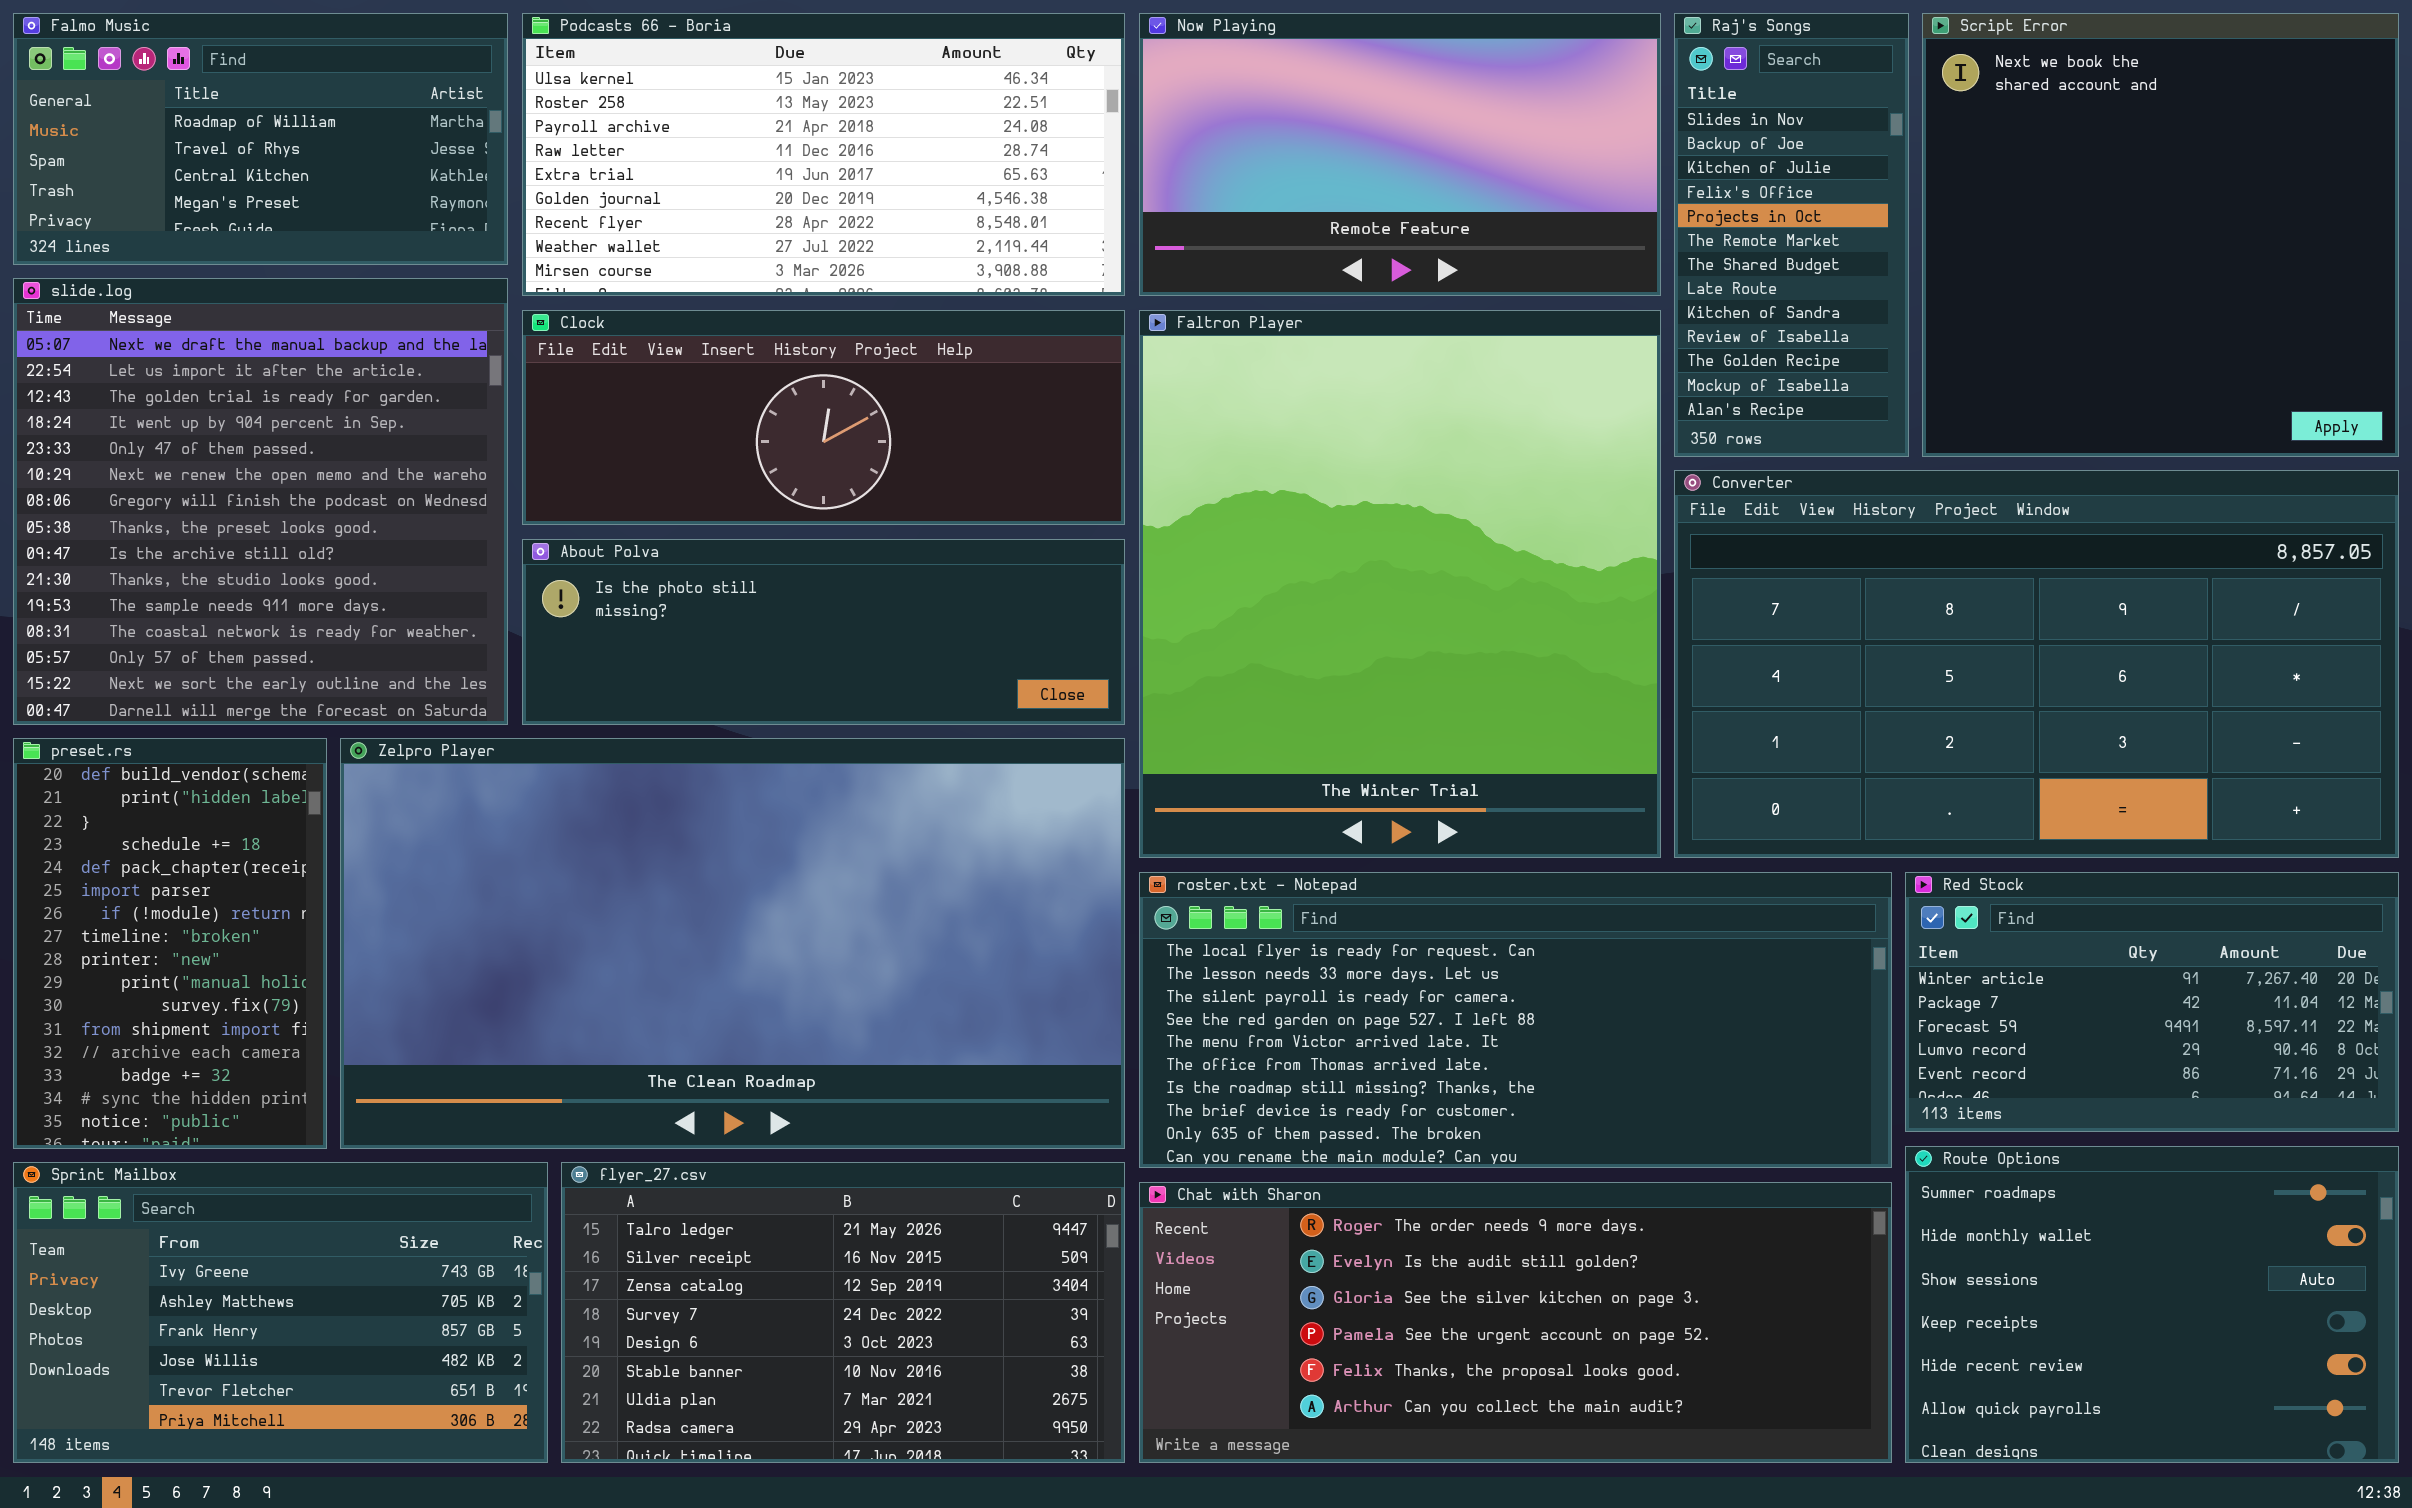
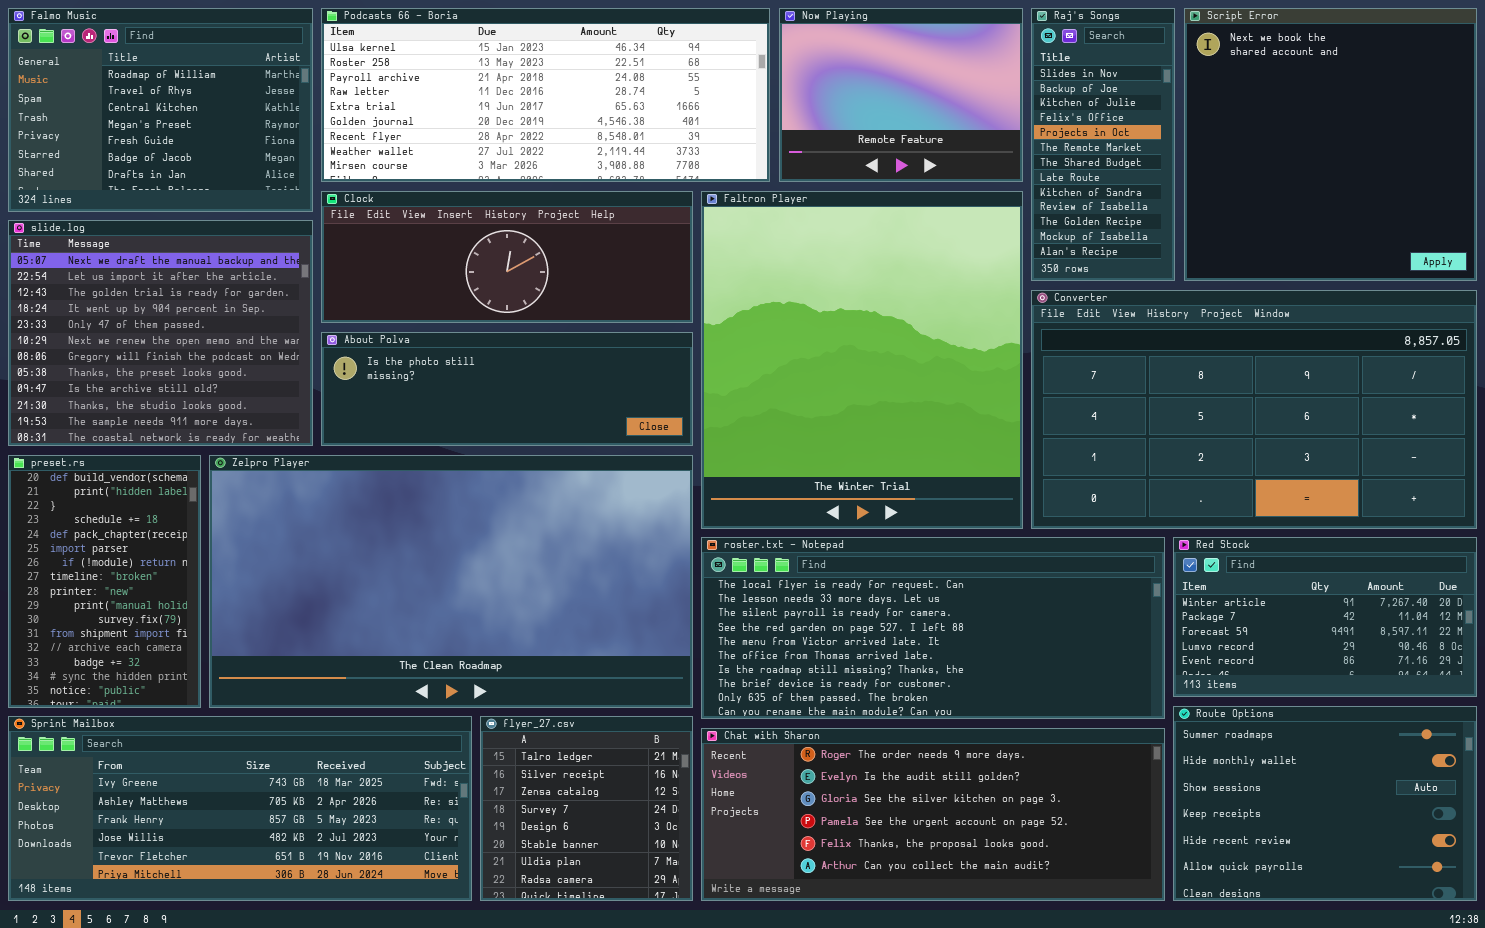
Falmo Music: [13,13,508,265] -> [8,8,313,212], resized
Podcasts 66 - Boria: [522,13,1125,296] -> [321,8,770,182], resized
Now Playing: [1139,13,1661,296] -> [779,8,1023,182], resized
slide.log: [13,278,508,725] -> [8,220,313,446], resized
Sprint Mailbox: [13,1162,548,1463] -> [8,716,472,901], resized
flyer_27.csv: [561,1162,1125,1463] -> [480,716,693,901], resized

